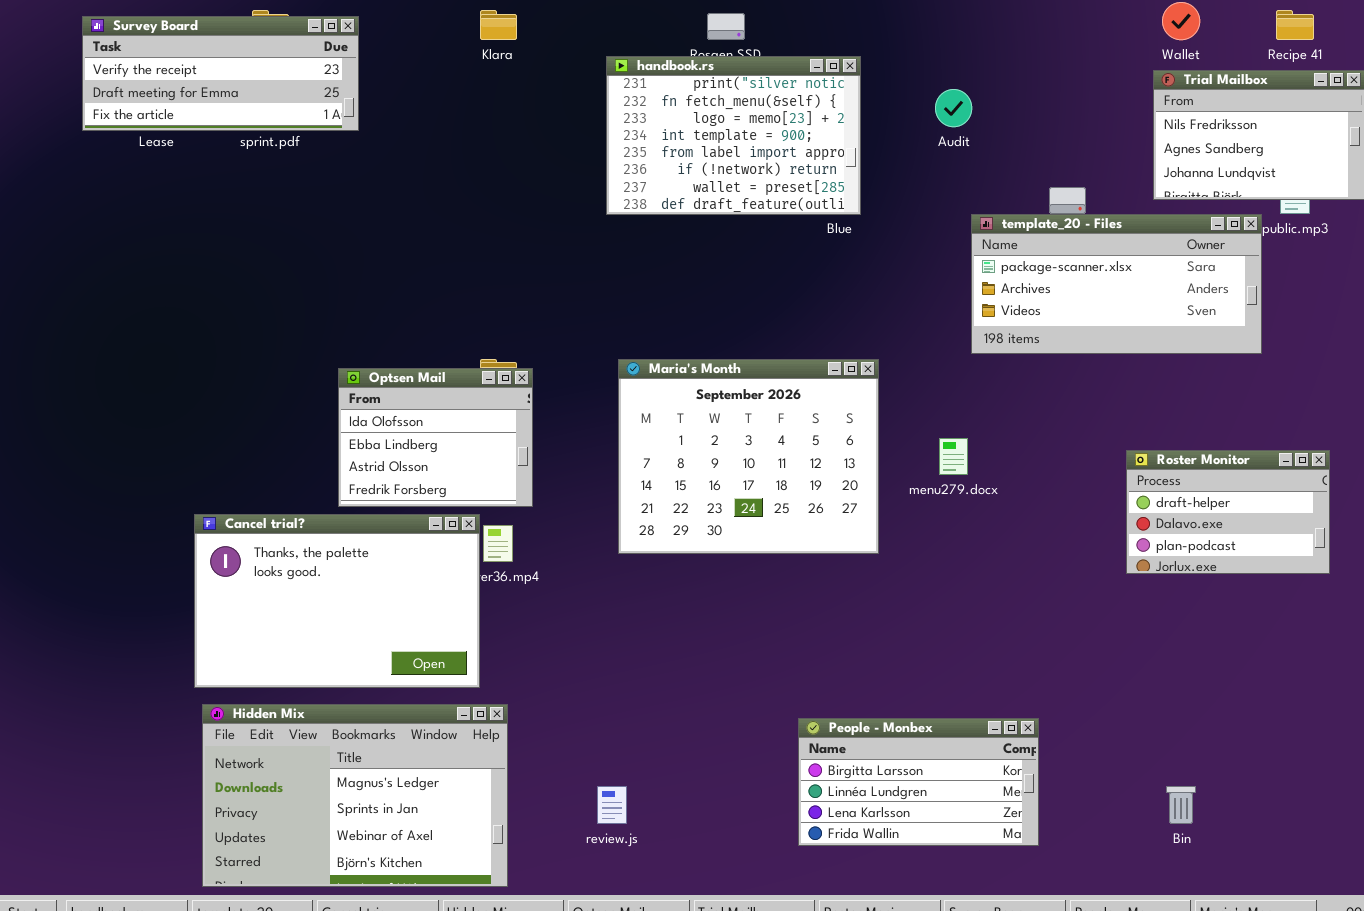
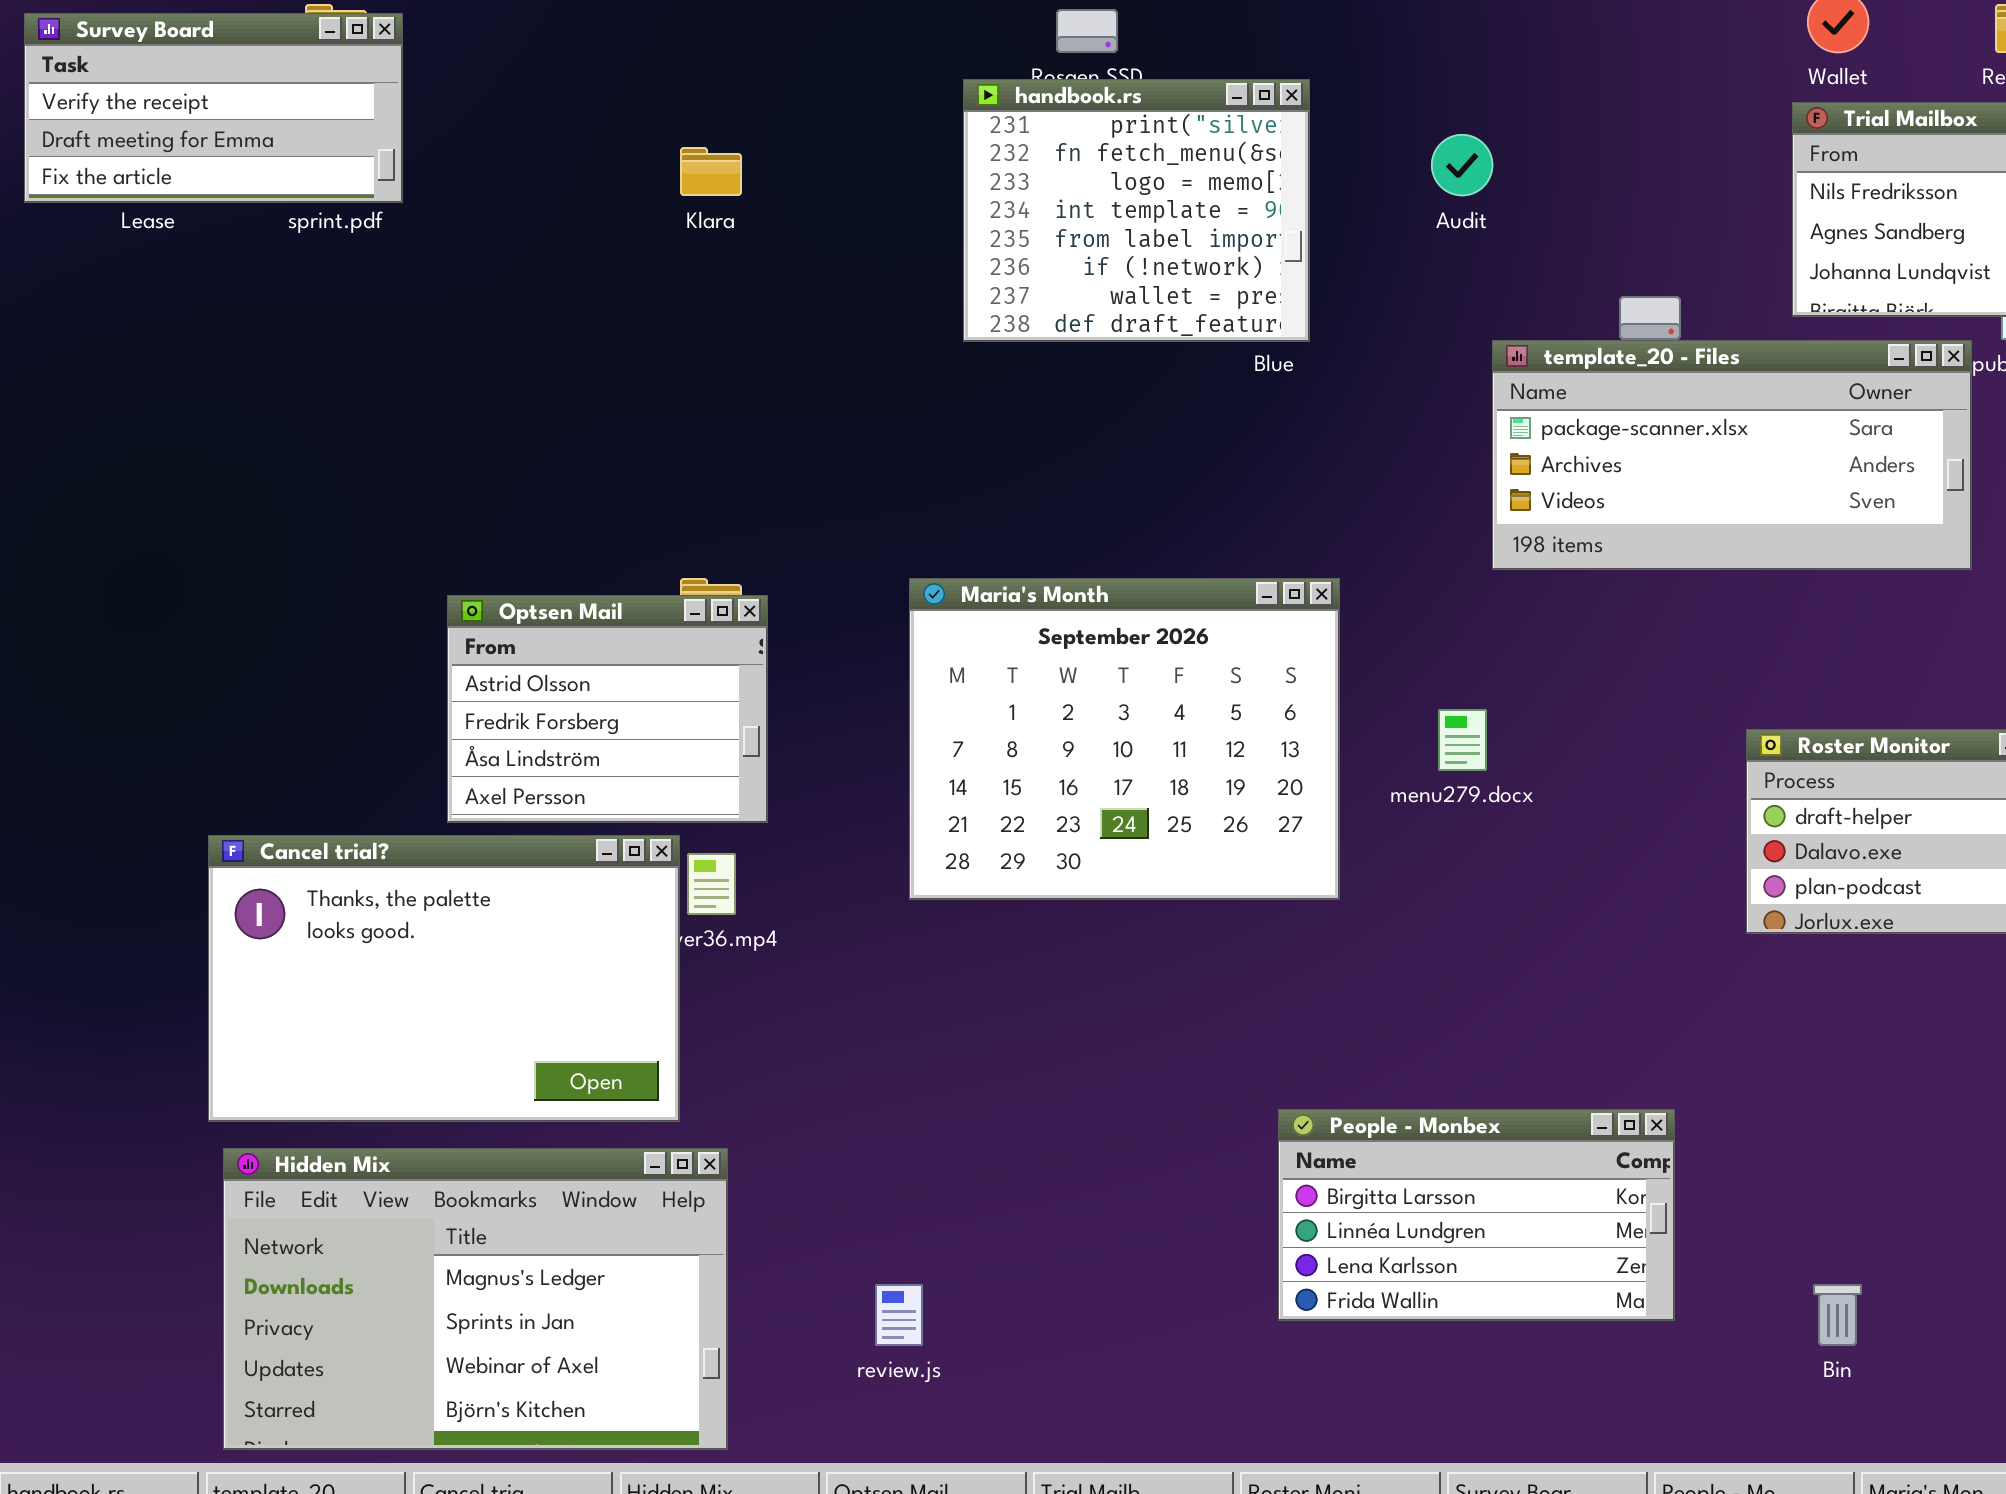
Klara: [480,10,517,40] -> [680,147,742,196], moved
Survey Board: [82,16,359,131] -> [24,13,403,203], resized
handbook.rs: [606,56,861,215] -> [963,79,1310,342], resized
Optsen Mail: [338,368,533,507] -> [447,595,768,823], scrolled down 2 rows
People - Monbex: [798,718,1039,846] -> [1278,1109,1675,1321], moved

